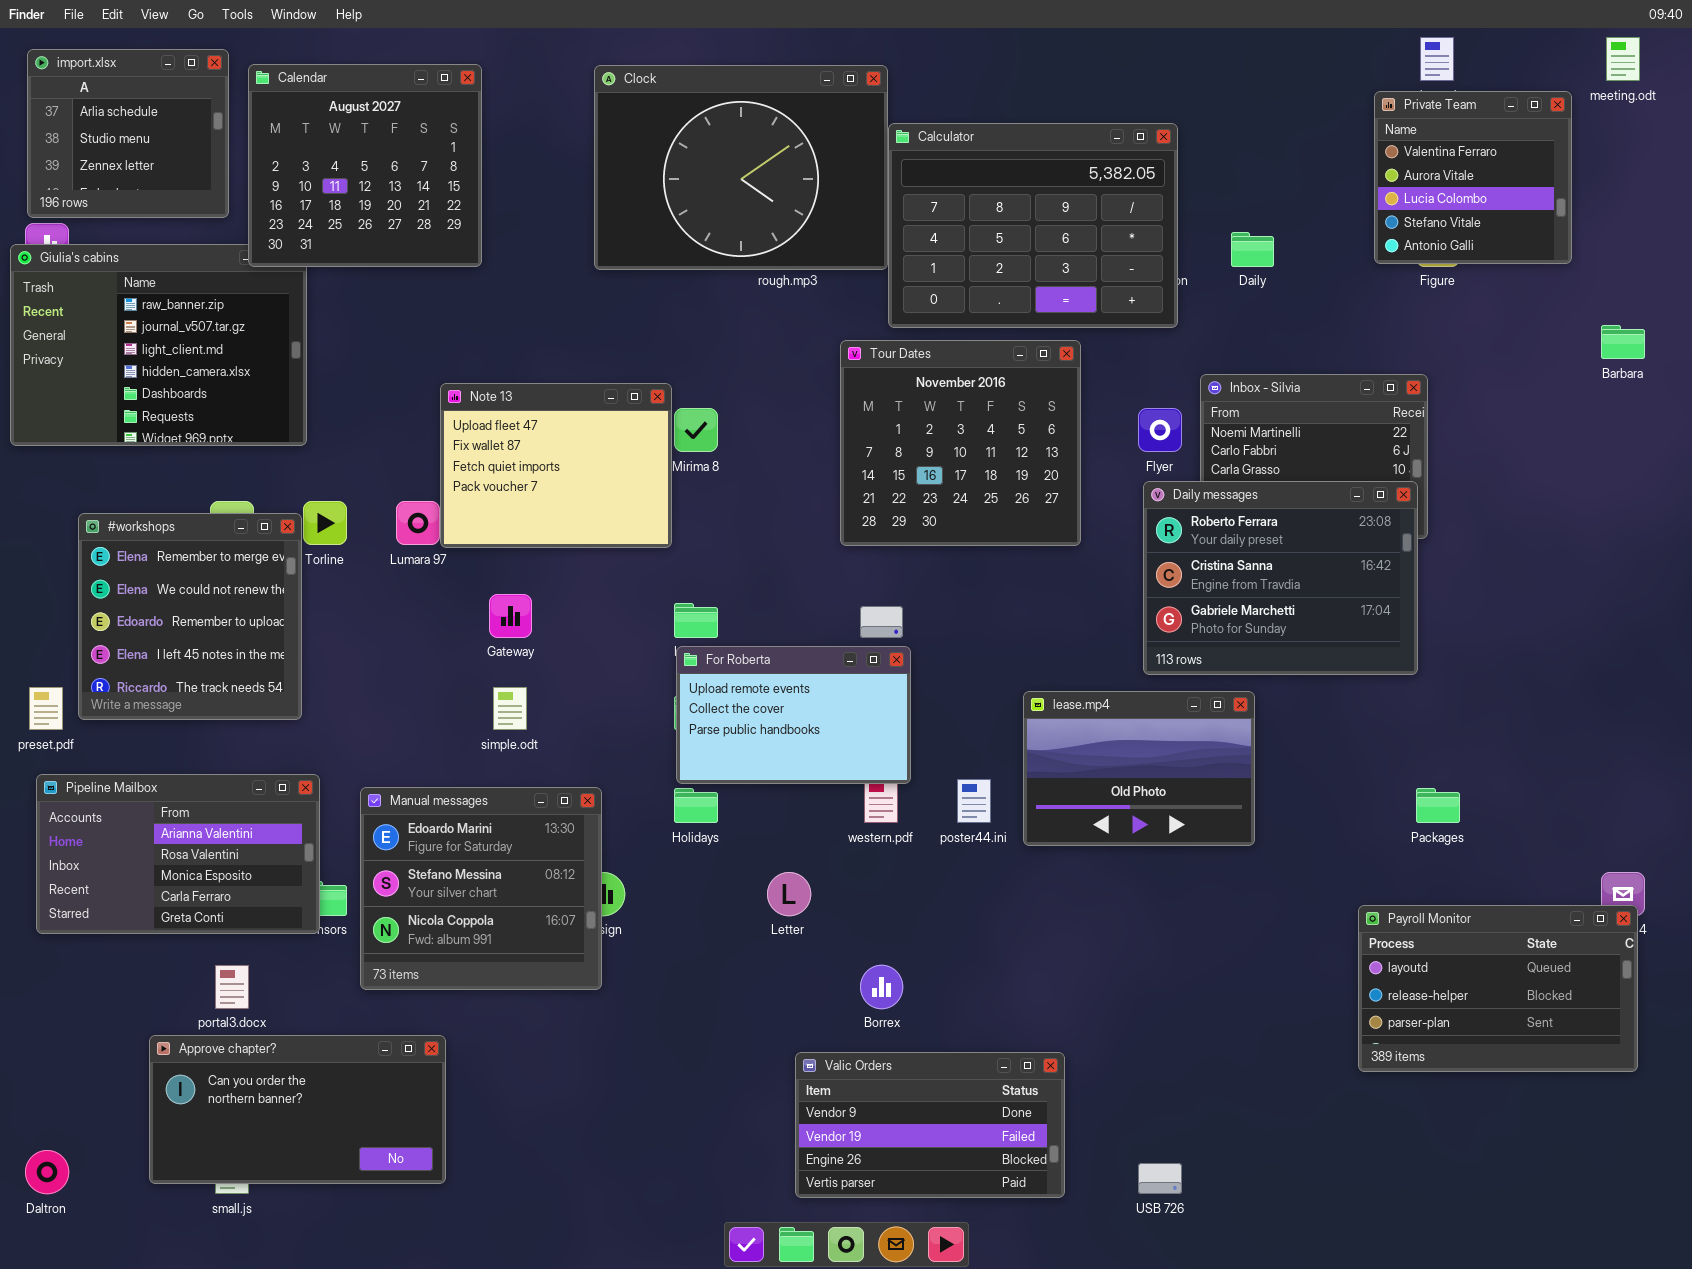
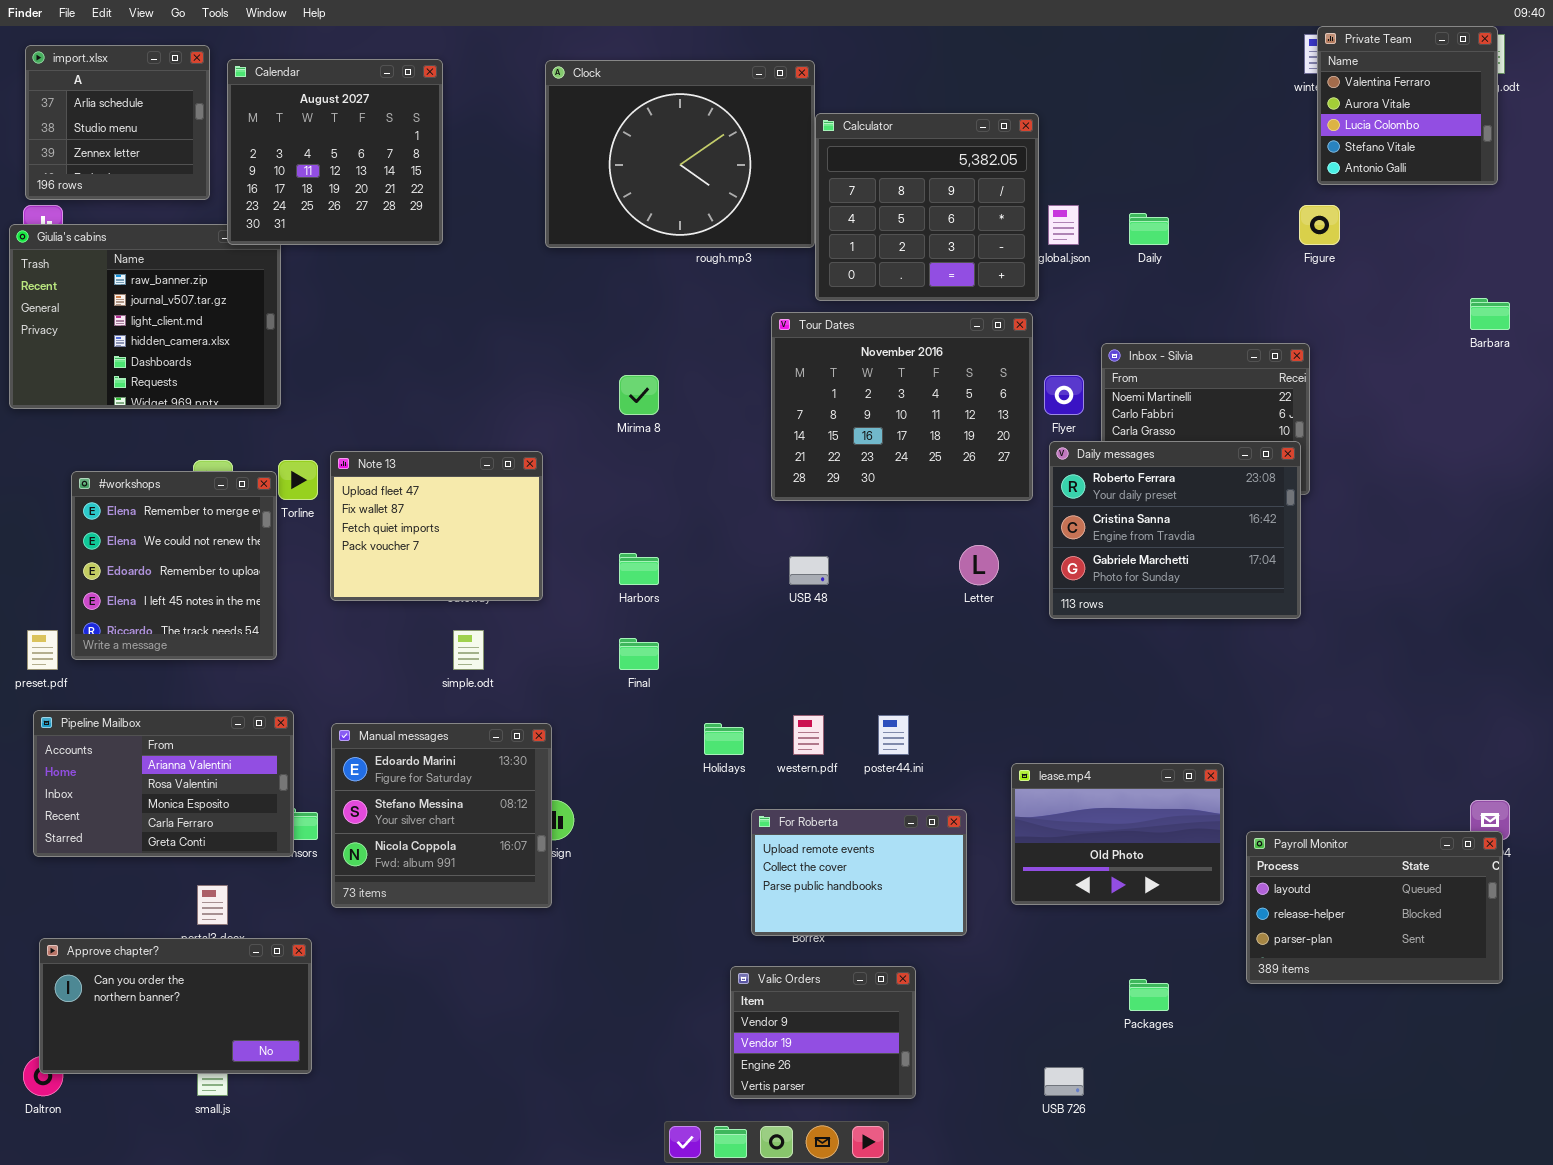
Private Team: [1374,91,1572,264] -> [1317,26,1498,185], moved
Calculator: [888,123,1178,328] -> [815,113,1039,301], resized
Tour Dates: [840,340,1081,546] -> [771,312,1033,501], resized
Note 13: [440,383,672,548] -> [330,451,543,601], moved
For Roberta: [676,646,911,784] -> [751,809,967,936], moved
lease.mp4: [1023,691,1255,846] -> [1011,763,1224,905], moved
Holidays: [674,788,718,823] -> [704,723,744,755], moved
Packages: [1416,788,1460,823] -> [1129,979,1169,1011], moved
Letter: [767,872,811,916] -> [959,545,999,585], moved
Approve chapter?: [149,1035,446,1184] -> [39,938,312,1074], moved
Valic Orders: [795,1052,1065,1198] -> [730,966,916,1099], resized

